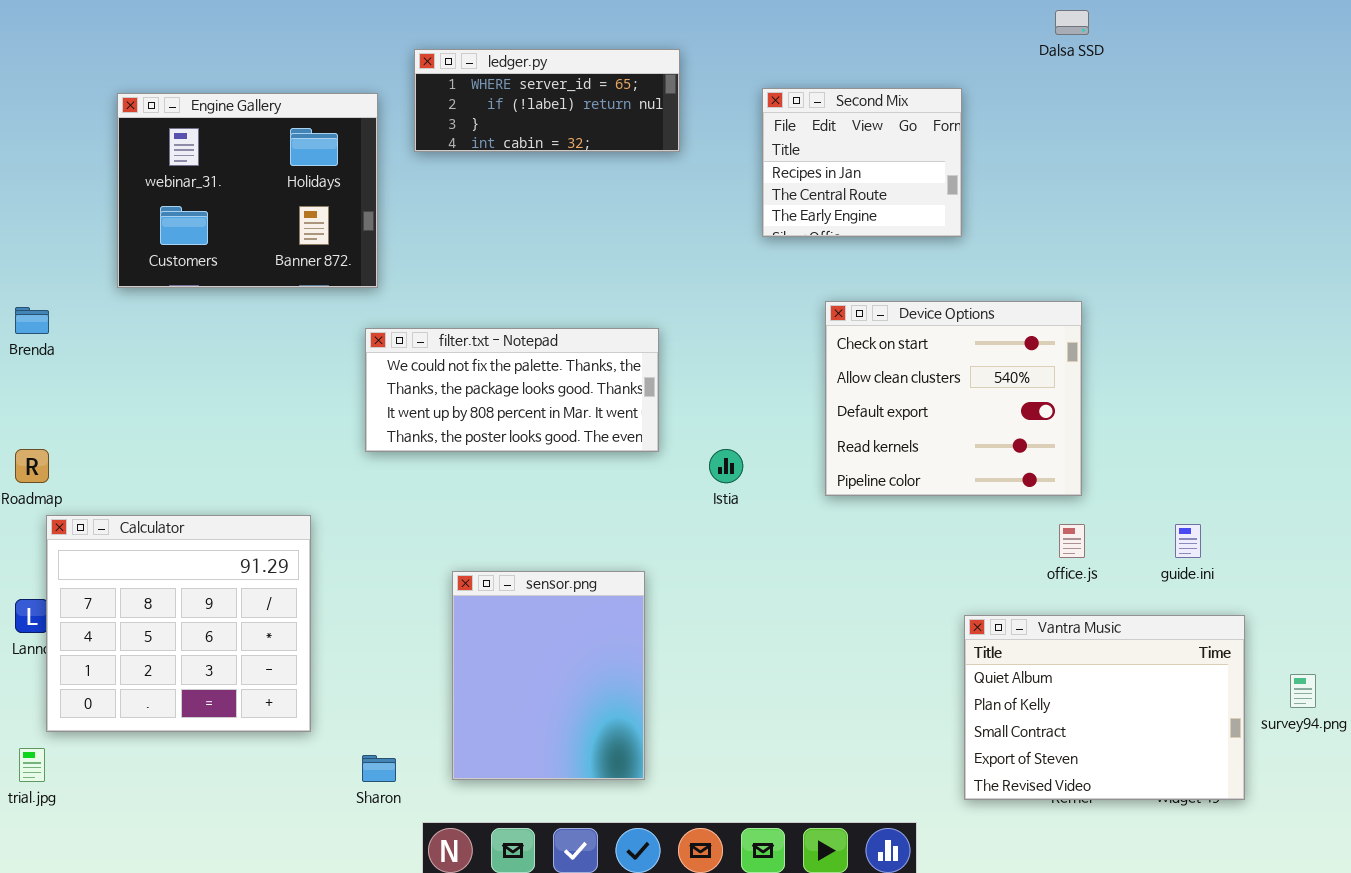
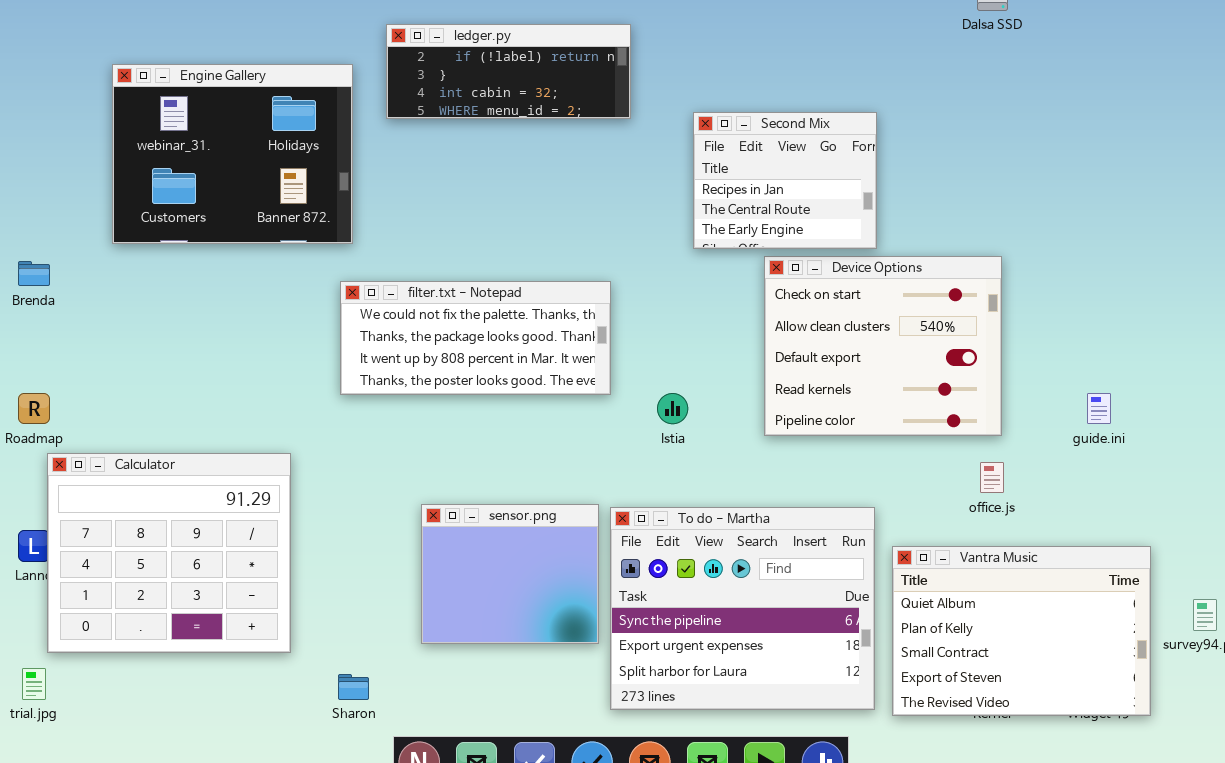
ledger.py: [414,49,680,152] -> [386,24,631,119], scrolled down 1 row
Second Mix: [762,88,962,237] -> [693,112,877,249], moved
guide.ini: [1175,524,1201,558] -> [1087,393,1111,424], moved
sensor.png: [452,571,645,780] -> [421,504,599,644], resized
To do - Martha: none -> [610,507,875,710], opened

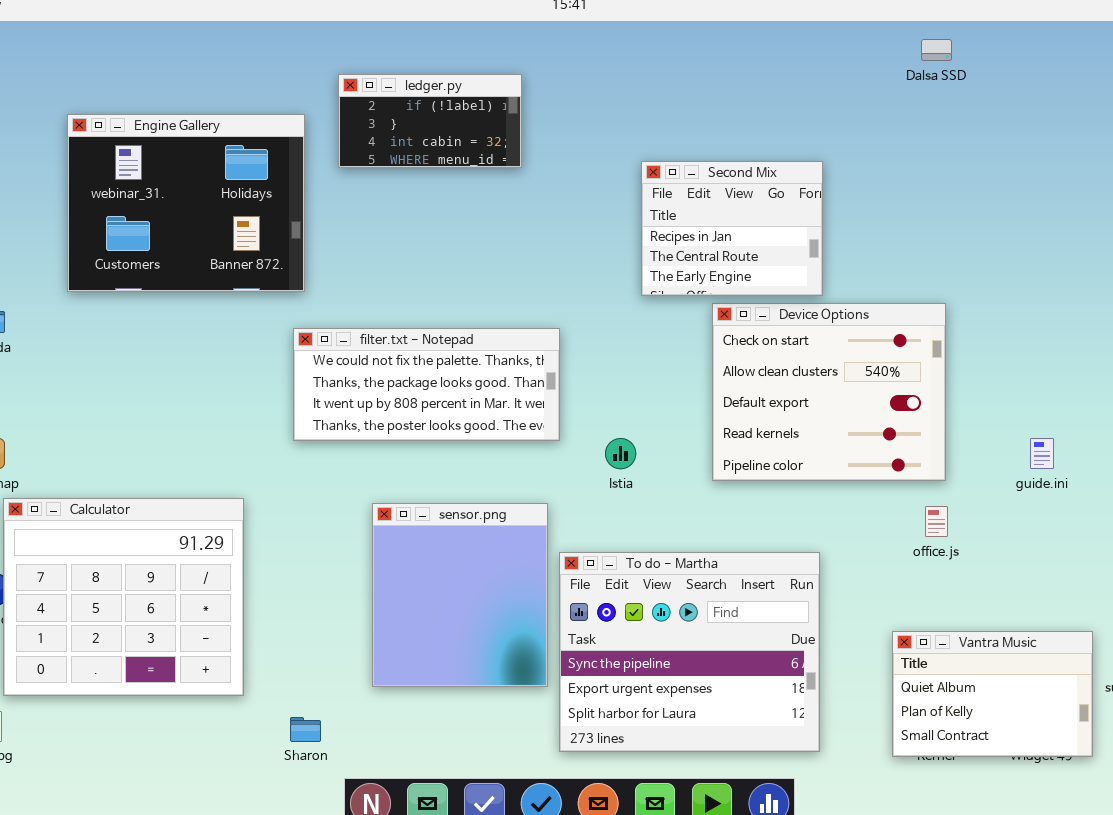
ledger.py: [386,24,631,119] -> [338,74,522,168], resized
sensor.png: [421,504,599,644] -> [372,503,548,687], resized
Vantra Music: [892,546,1151,716] -> [892,631,1093,757], resized

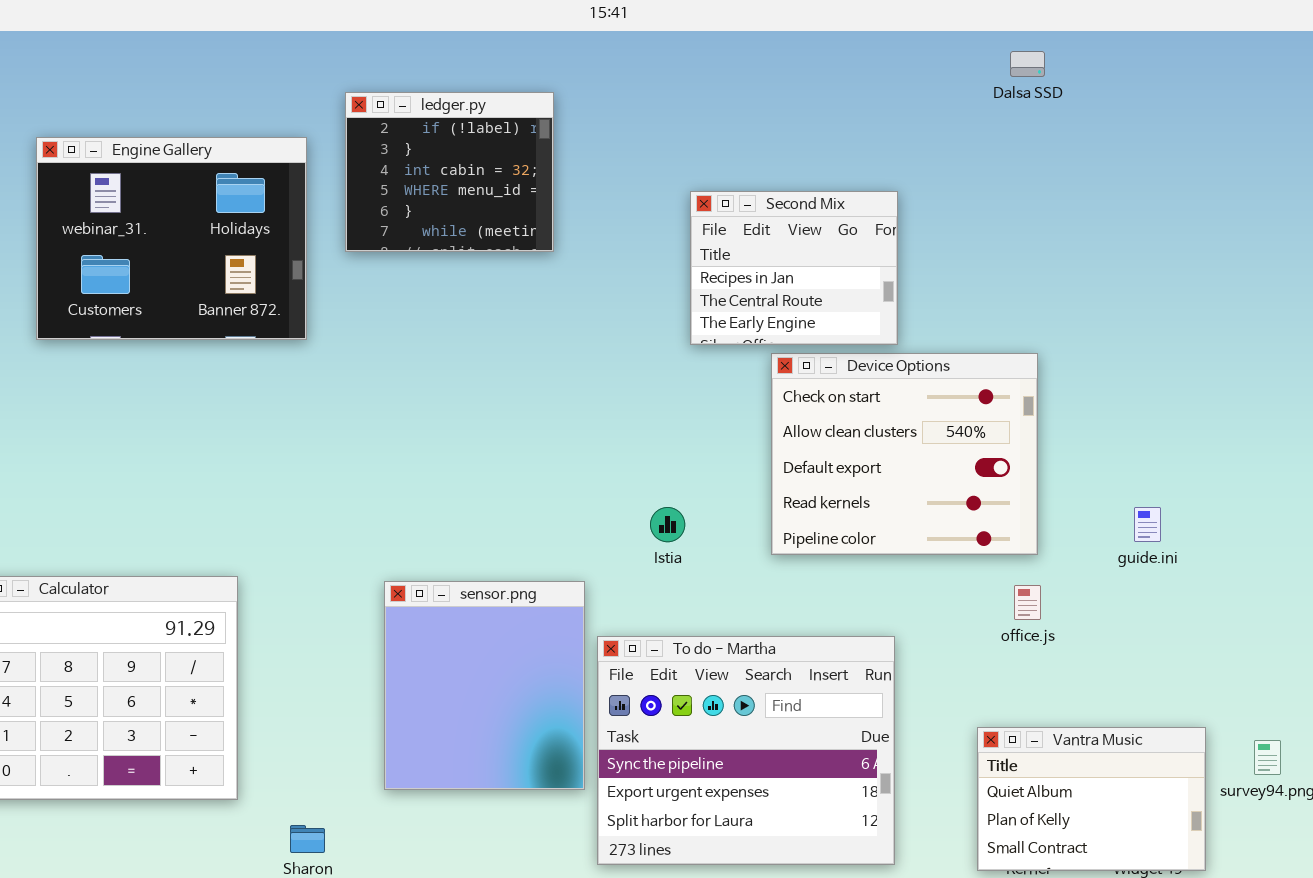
ledger.py: [338,74,522,168] -> [345,92,554,252], resized
filter.txt - Notepad: [293,328,560,441] -> none, closed

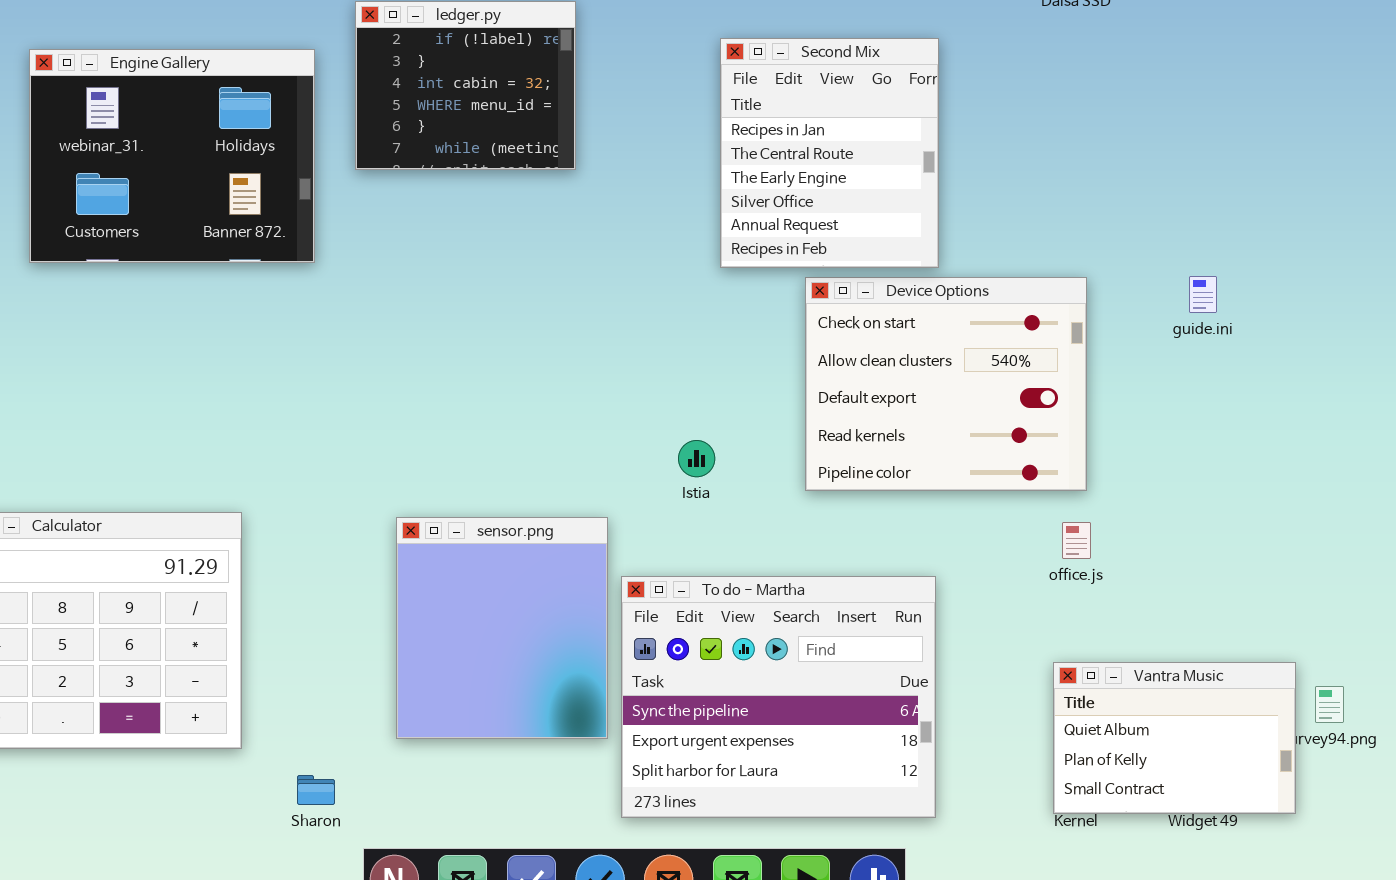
Second Mix: [690,191,898,345] -> [720,38,939,268], resized
guide.ini: [1134,507,1161,542] -> [1189,276,1217,313], moved
Vantra Music: [977,727,1206,871] -> [1053,662,1296,814], moved

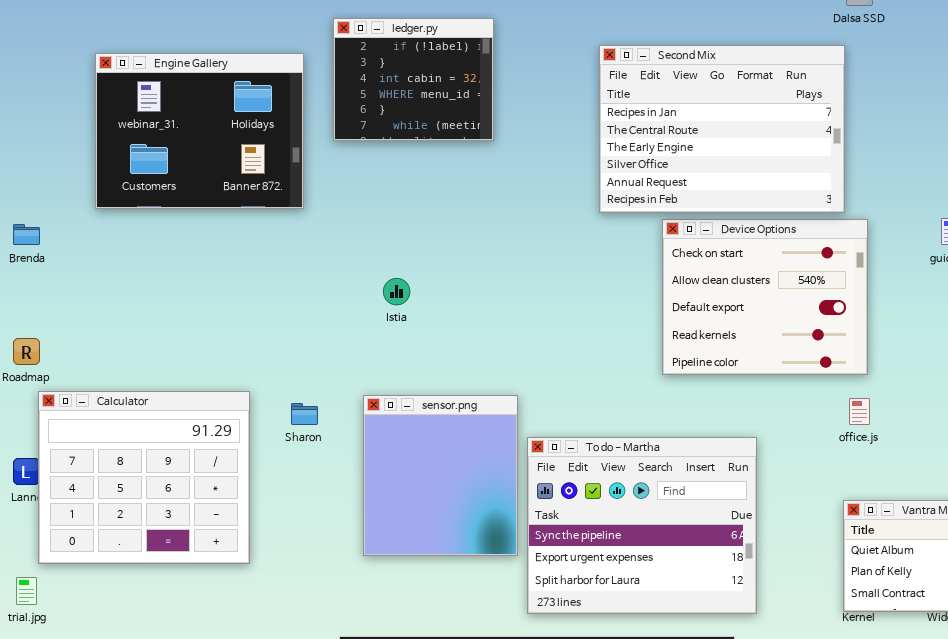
Second Mix: [720,38,939,268] -> [599,45,845,213], resized
Istia: [678,440,715,477] -> [383,278,410,305], moved
Sharon: [297,775,335,805] -> [291,403,318,425], moved

